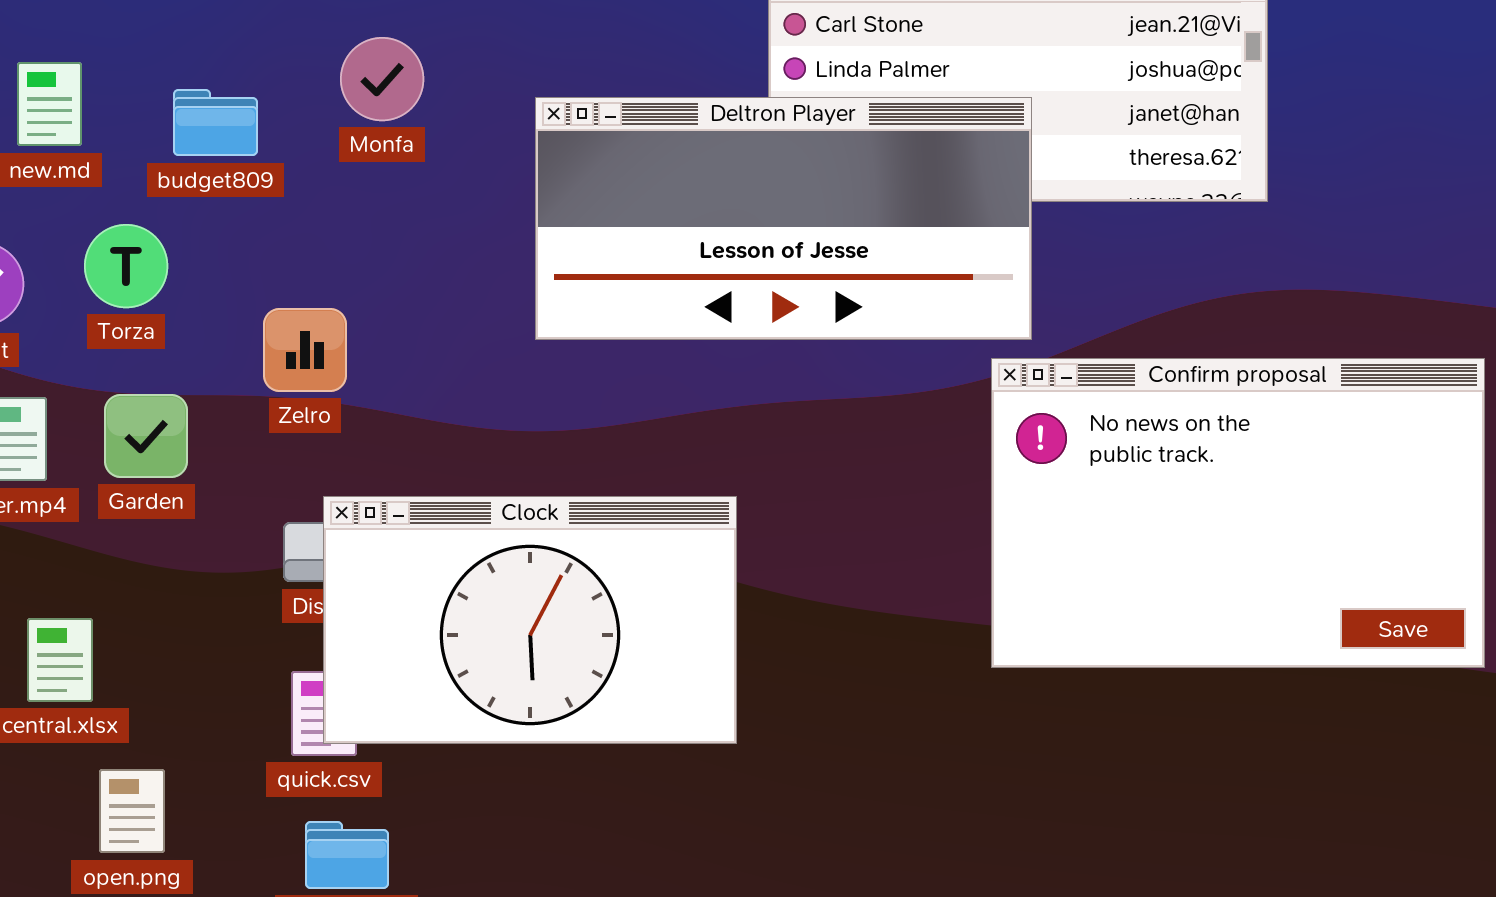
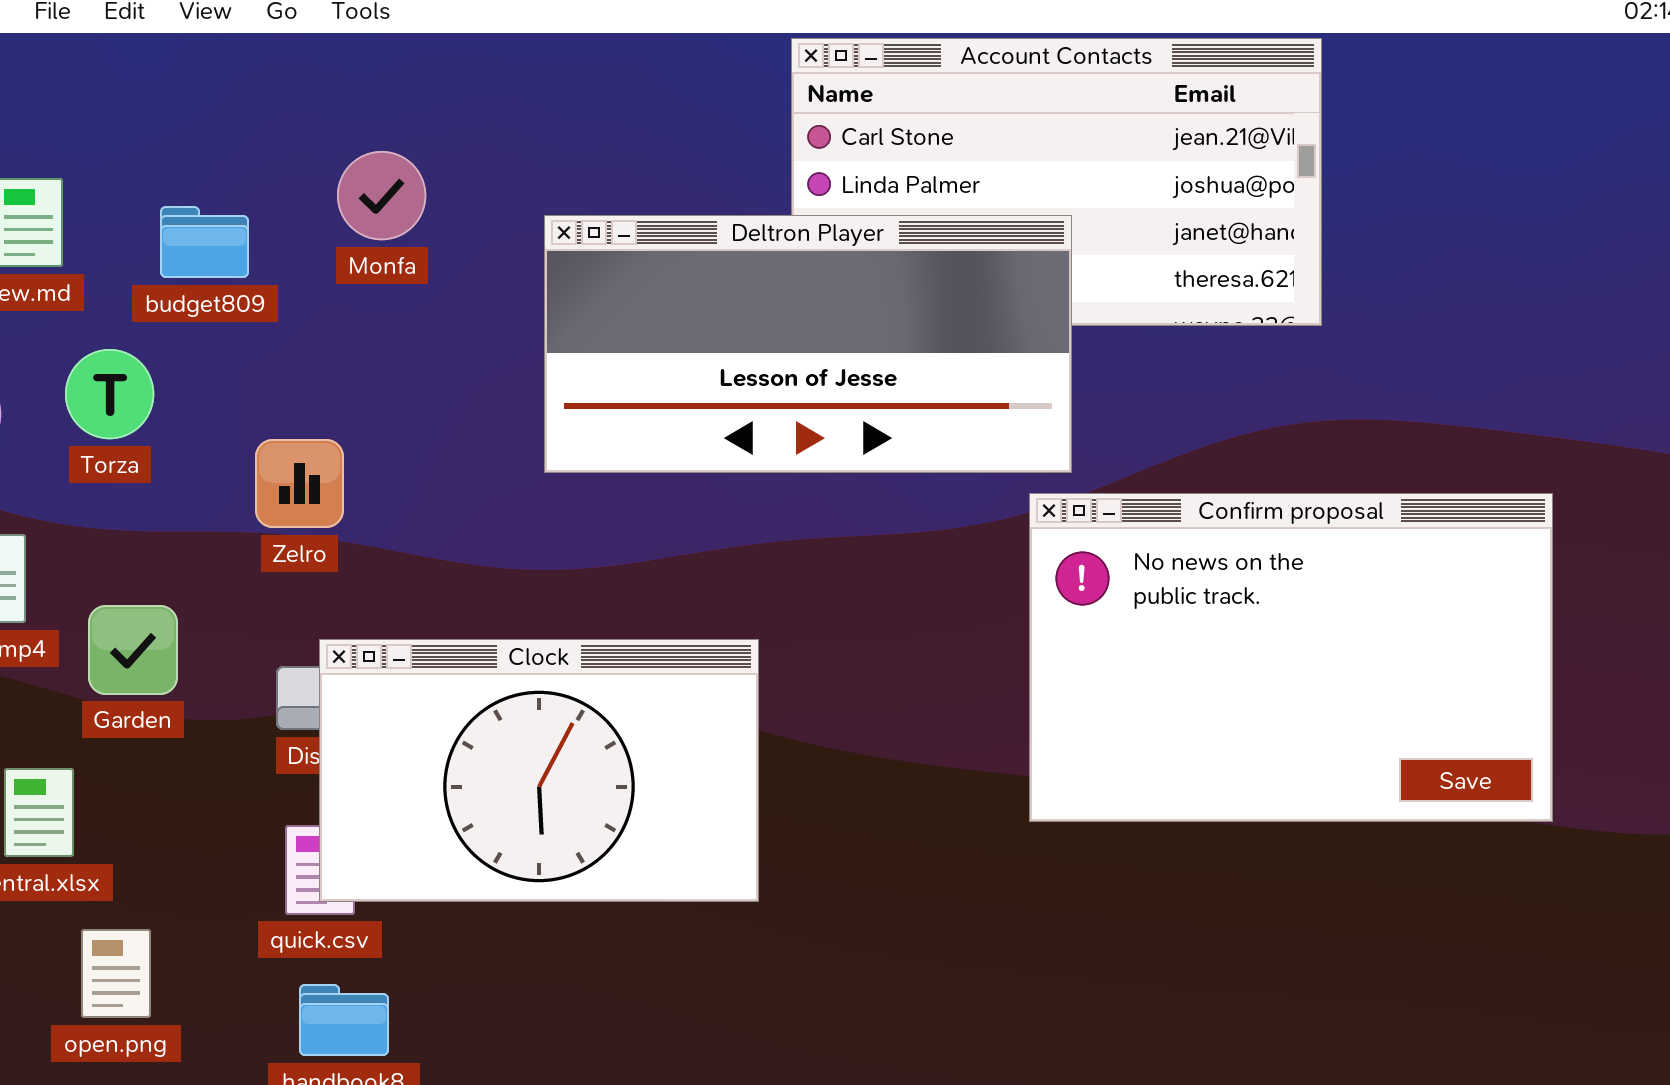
Garden: [104,394,188,478] -> [88,605,178,695], moved

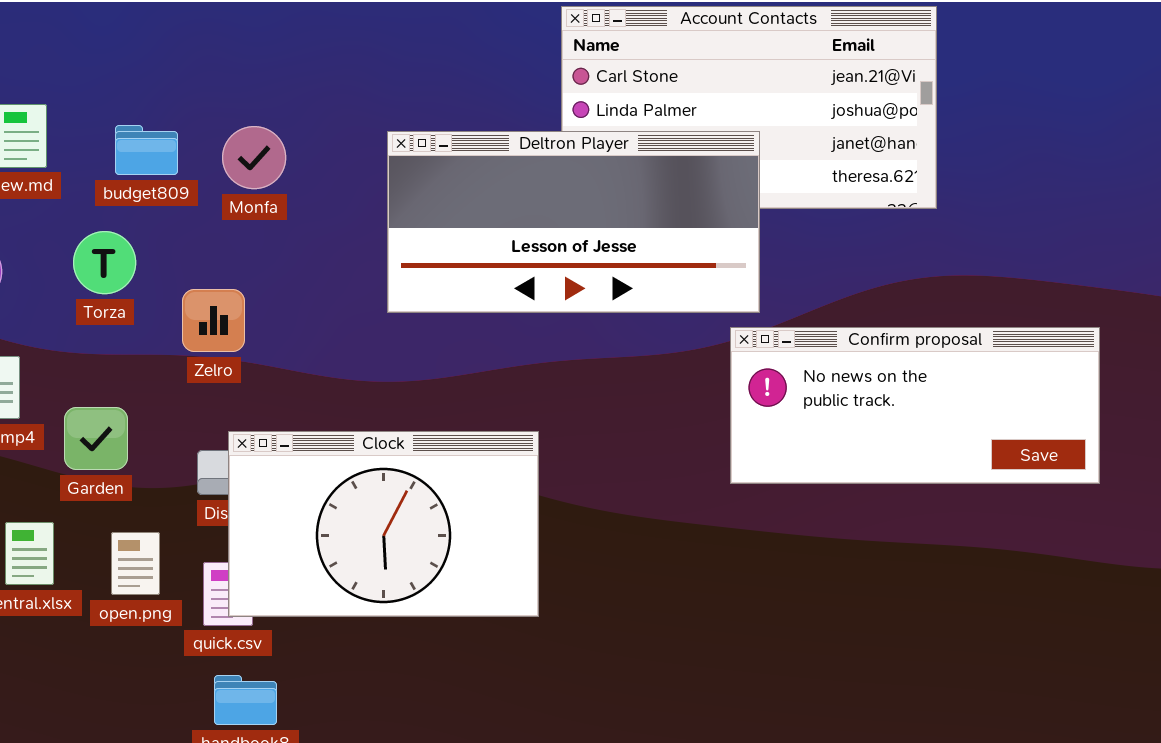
Monfa: [337,151,426,240] -> [222,126,286,189], moved
Torza: [65,349,154,439] -> [73,231,136,294], moved
Confirm proposal: [1029,493,1553,822] -> [730,327,1100,484], resized
open.png: [81,929,151,1018] -> [111,532,160,595], moved

